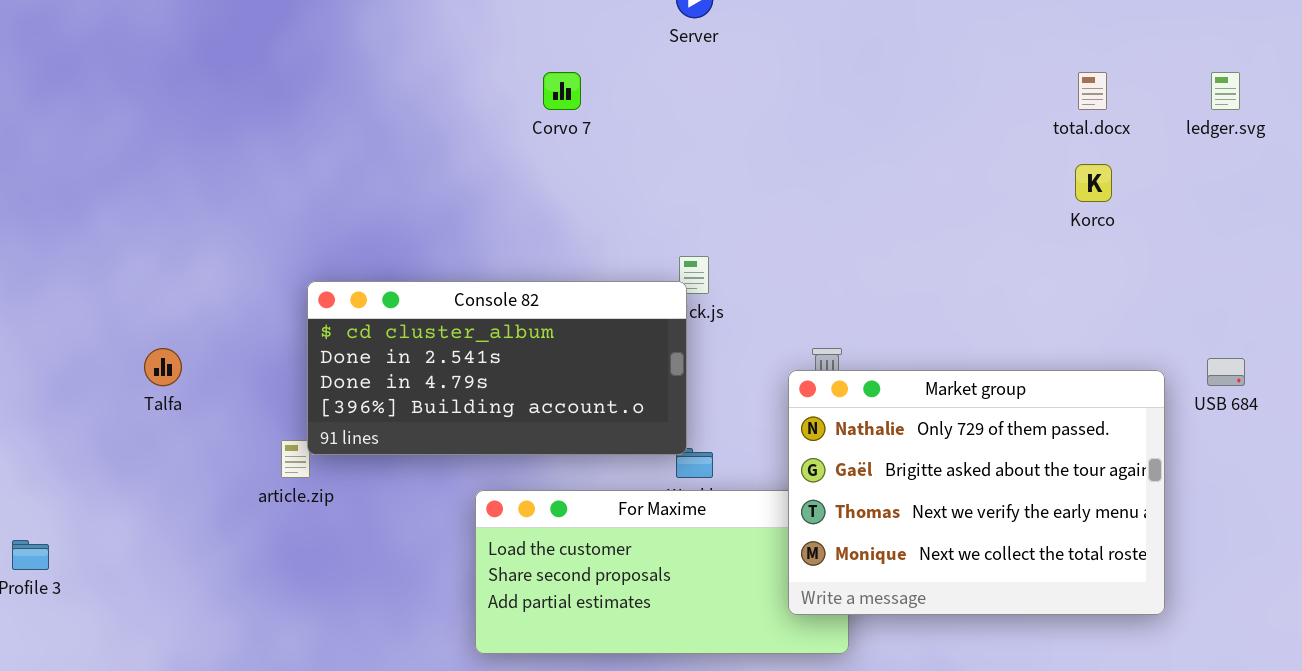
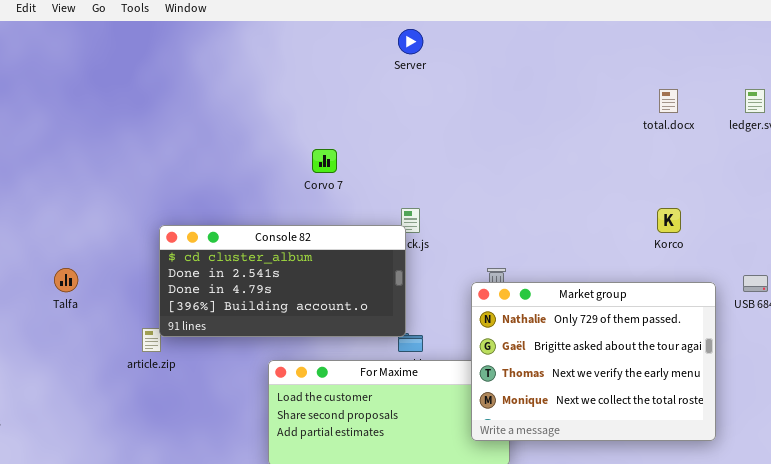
Corvo 7: [543,72,581,110] -> [312,149,337,173], moved
Korco: [1075,164,1112,202] -> [657,208,681,233], moved

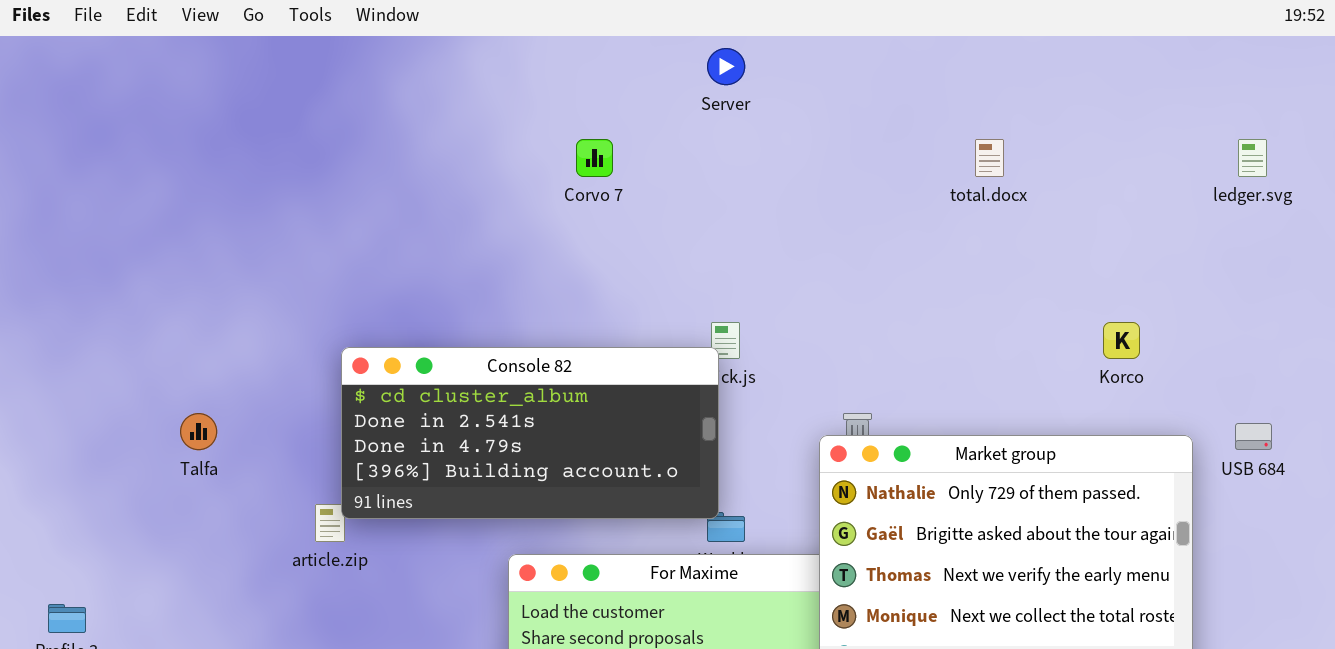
total.docx: [659,89,678,113] -> [975,139,1004,177], moved
Corvo 7: [312,149,337,173] -> [576,139,613,177], moved

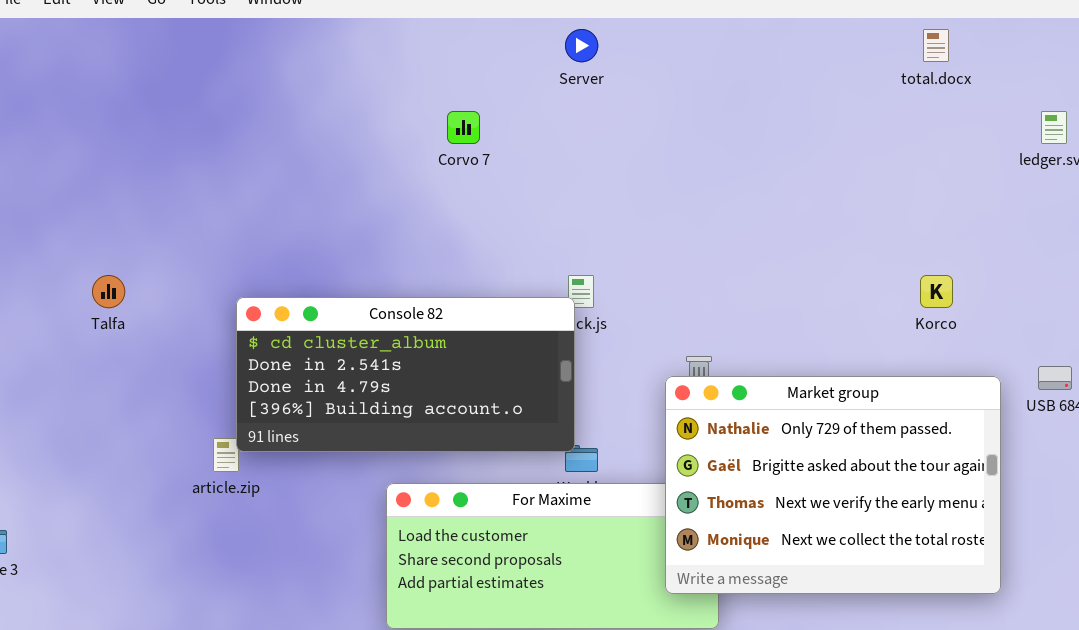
total.docx: [975,139,1004,177] -> [923,29,949,62], moved
Talfa: [180,413,217,450] -> [92,275,125,308], moved

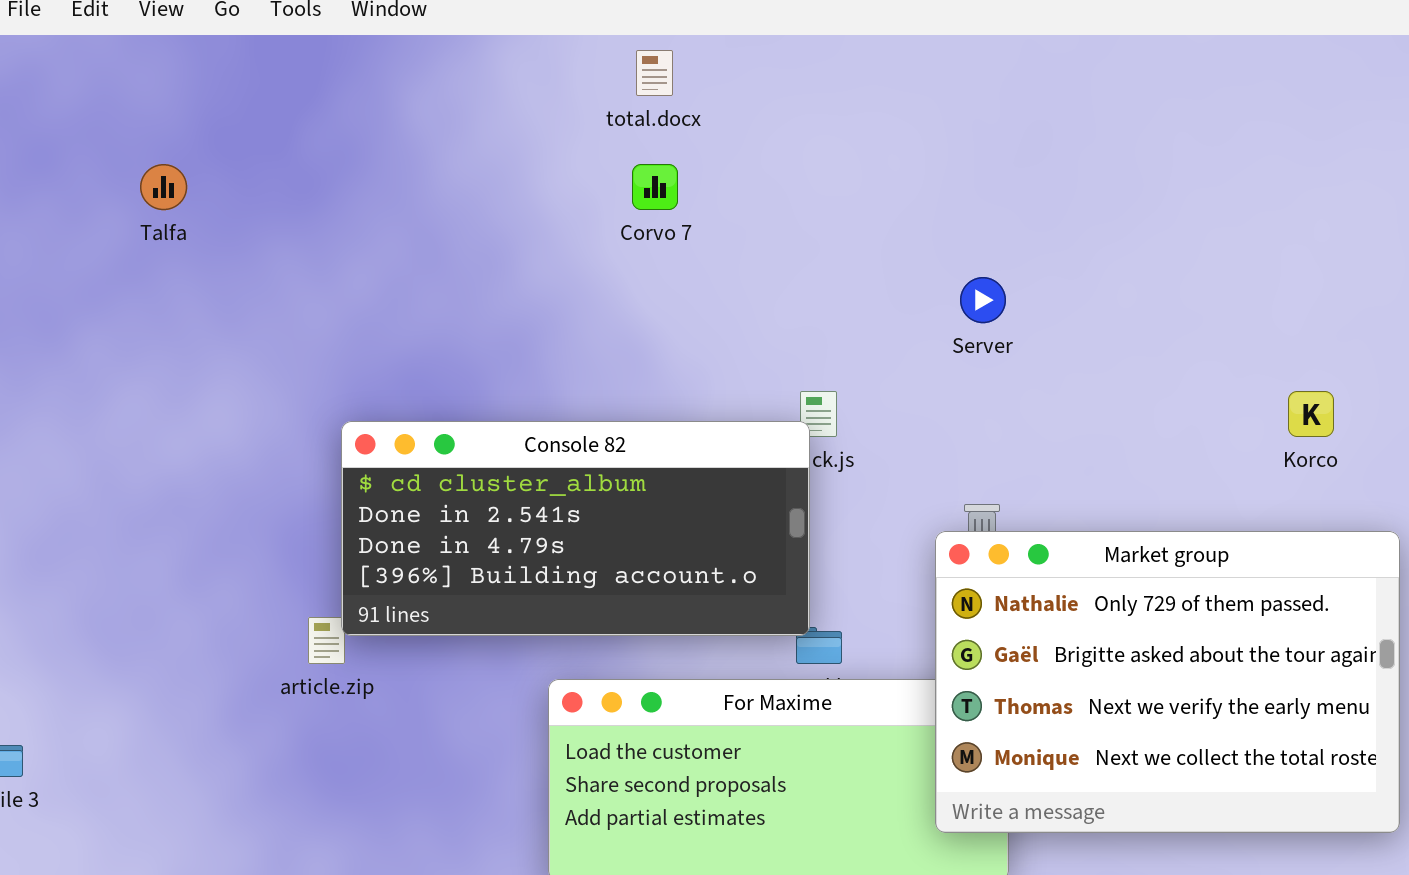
Server: [565,29,598,62] -> [960,277,1006,323], moved
total.docx: [923,29,949,62] -> [636,50,673,96], moved
Talfa: [92,275,125,308] -> [140,164,187,210], moved

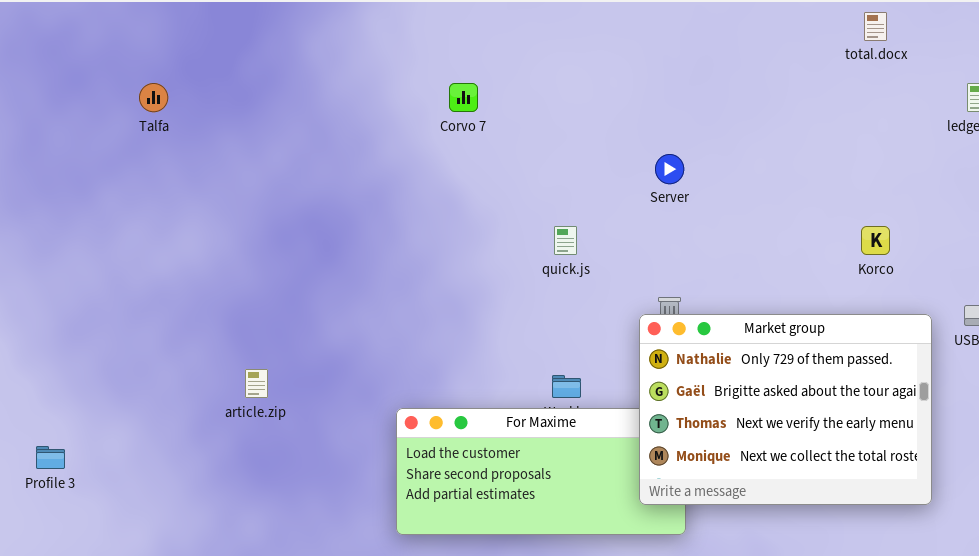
total.docx: [636,50,673,96] -> [864,12,887,41], moved
Console 82: [341,421,810,636] -> none, closed

